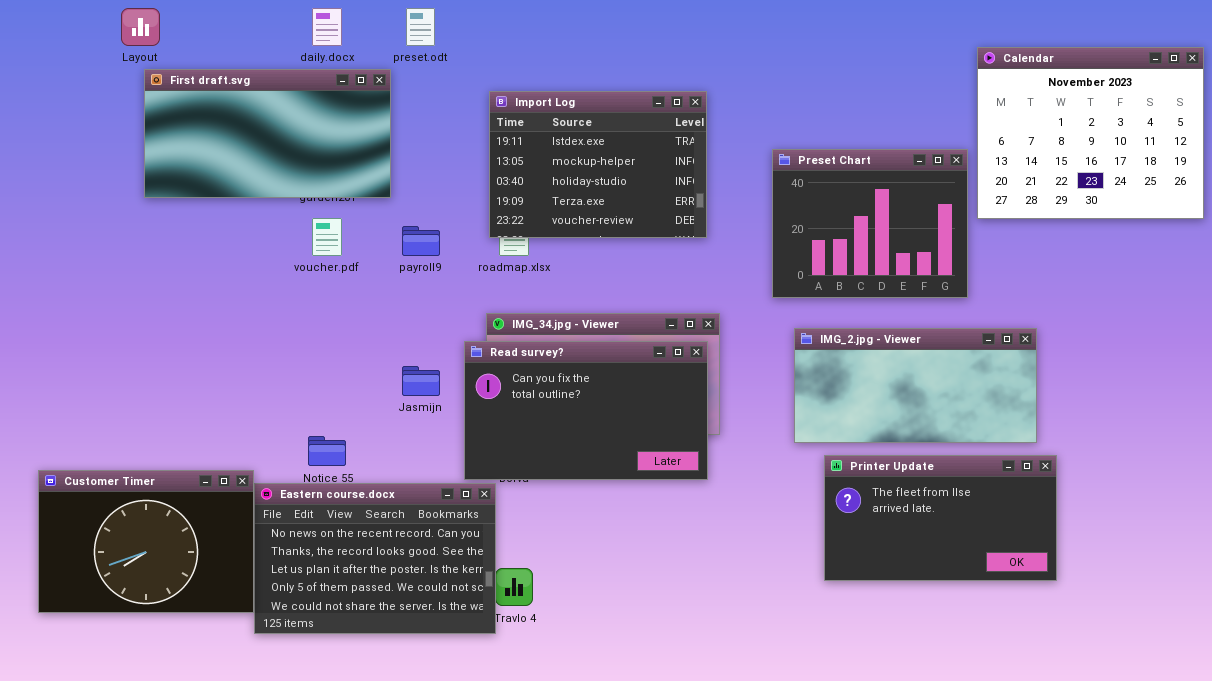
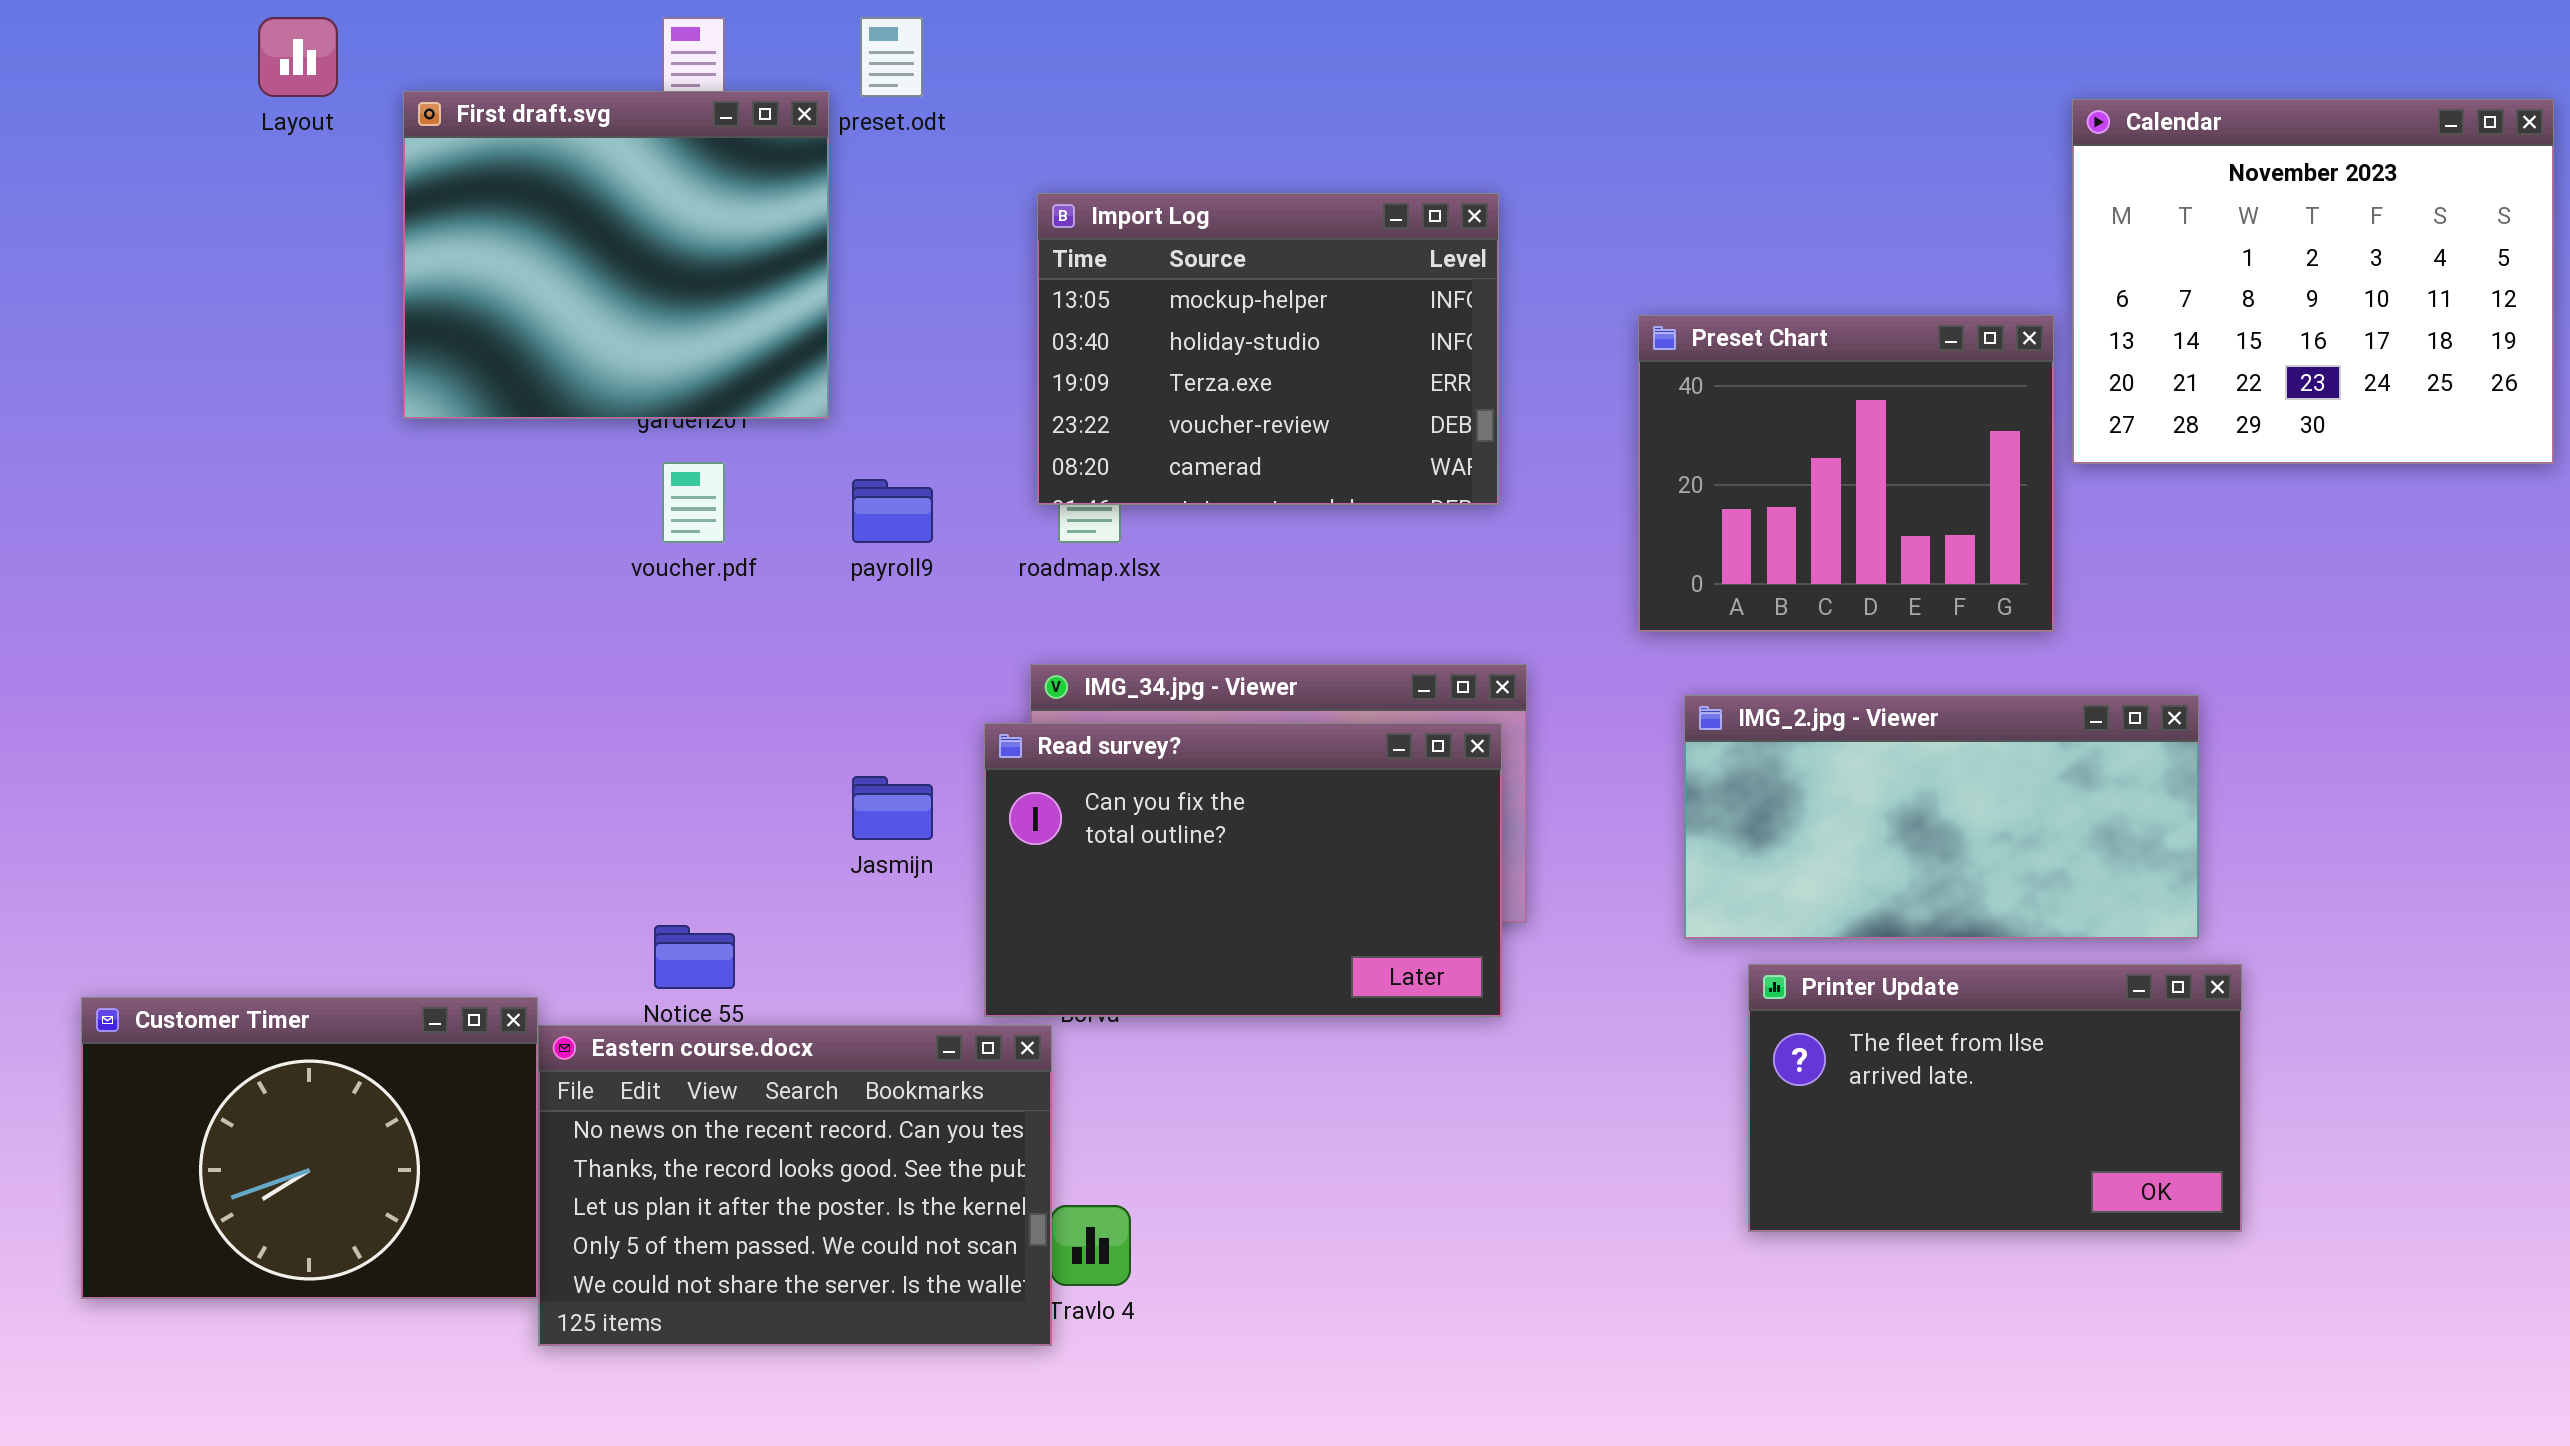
First draft.svg: [144,69,391,198] -> [403,91,829,419], resized
Import Log: [489,91,707,238] -> [1037,193,1499,505], scrolled down 1 row

